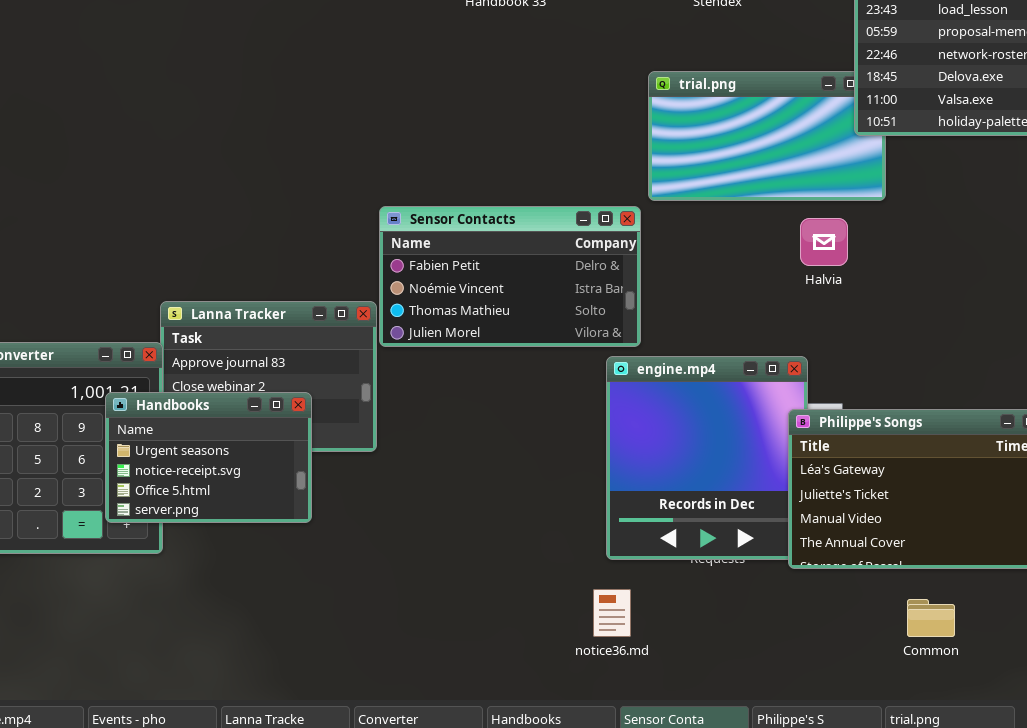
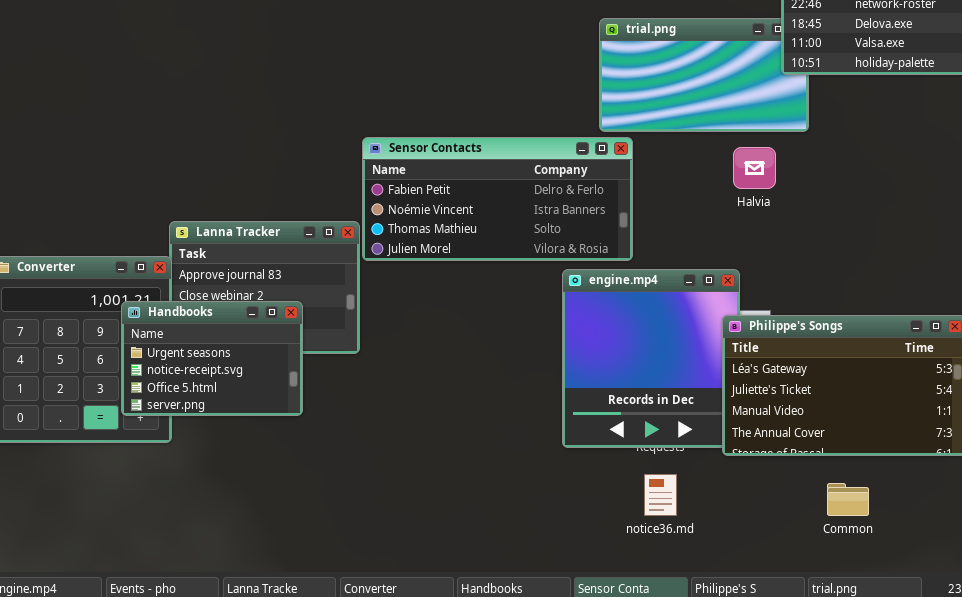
Sensor Contacts: [379,206,641,347] -> [362,137,633,261], resized
notice36.md: [593,589,631,637] -> [644,474,677,516], moved

